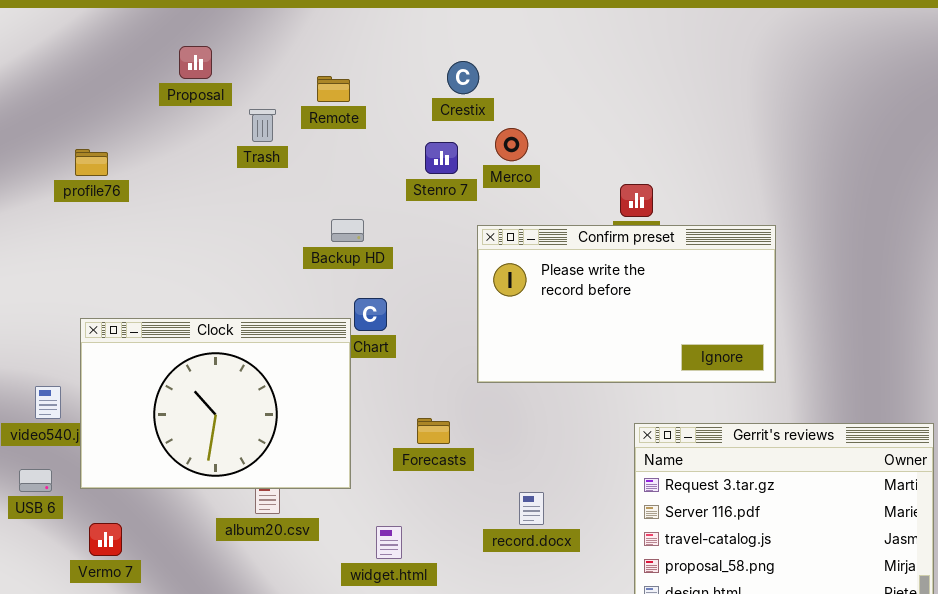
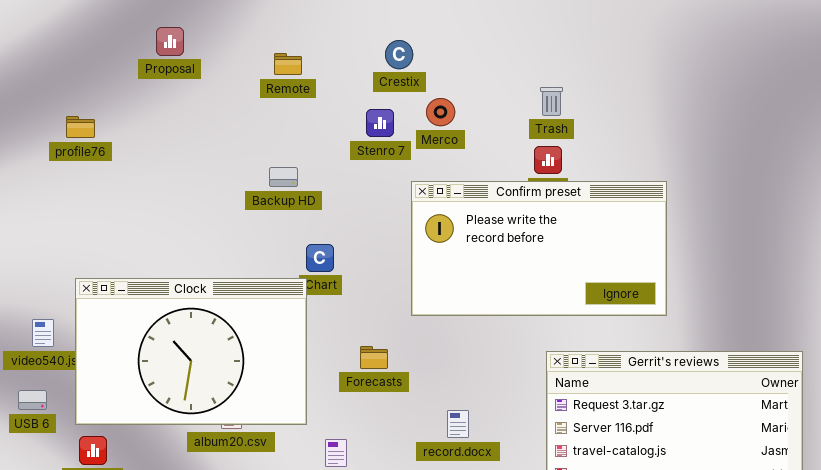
Trash: [249,109,276,142] -> [540,87,563,116], moved
Backup HD: [331,219,364,242] -> [269,167,298,187], moved
Clock: [80,318,351,489] -> [75,278,307,425], moved

